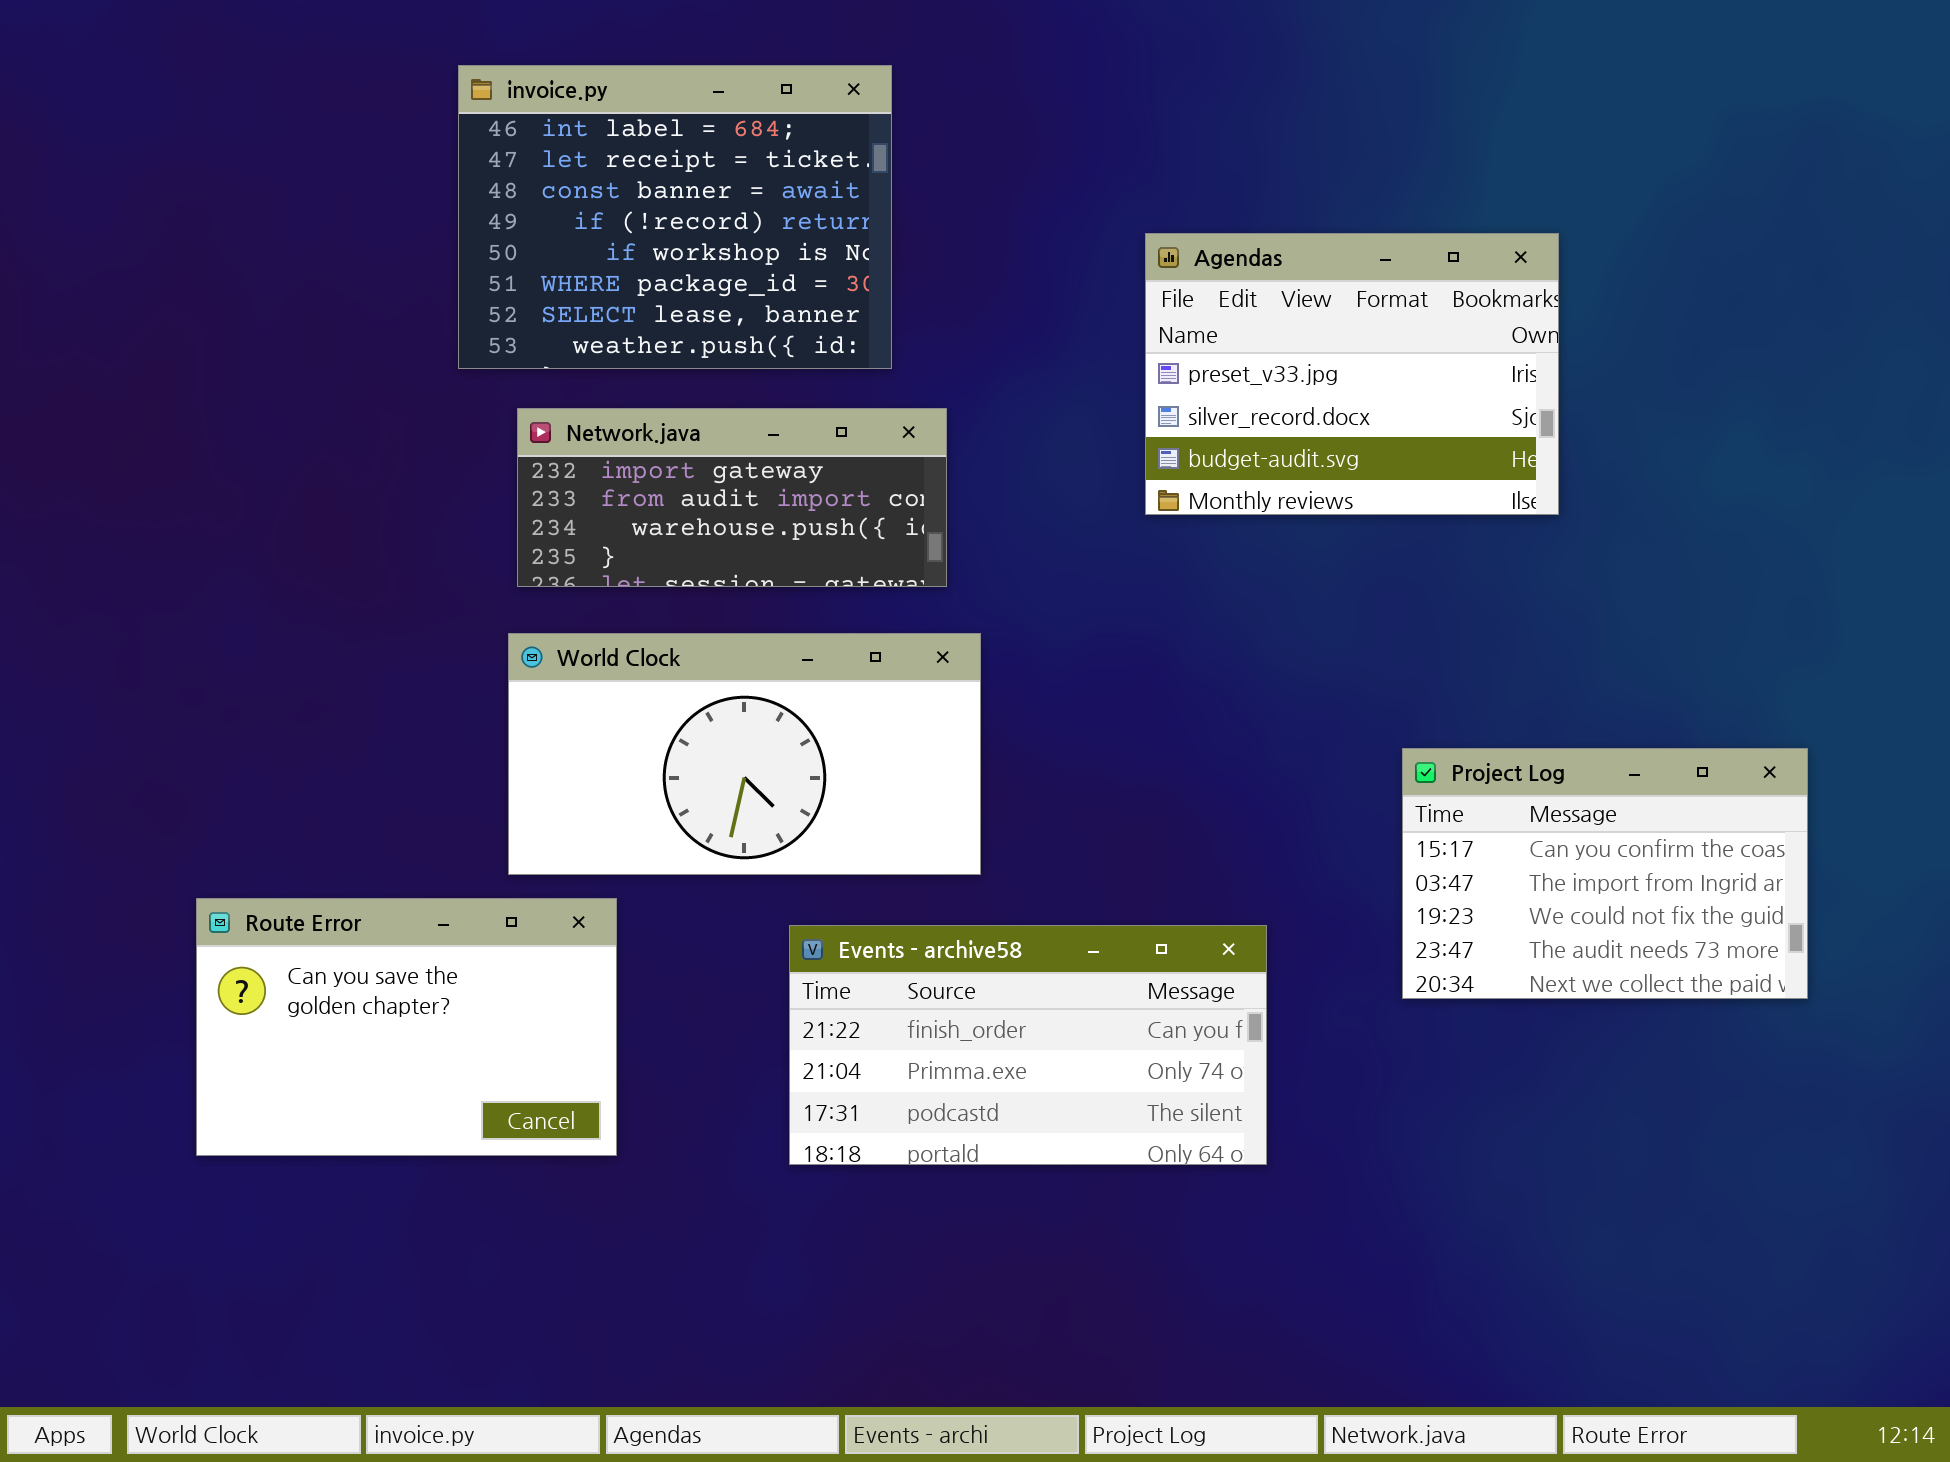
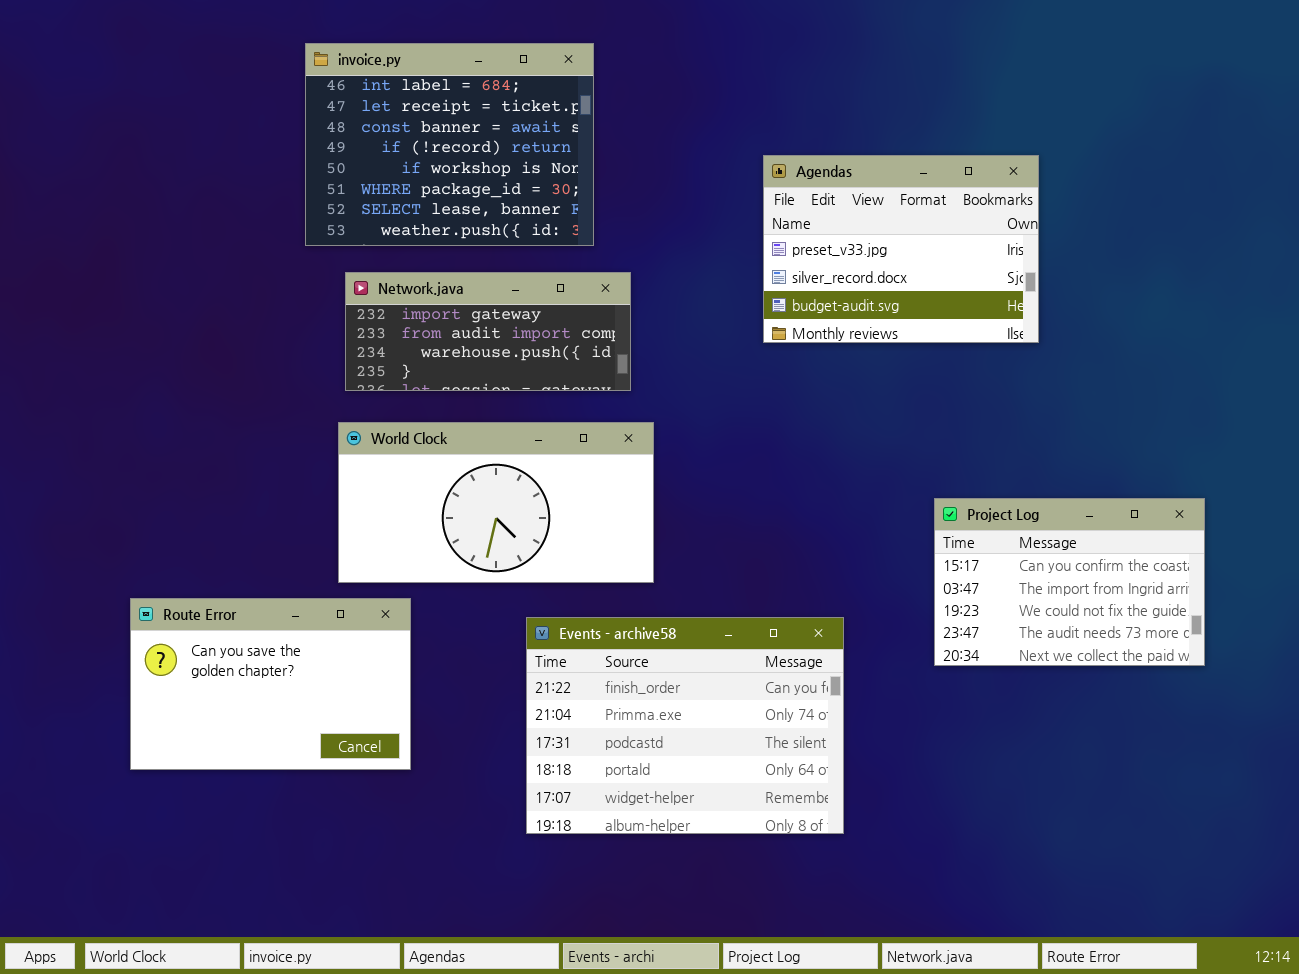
Events - archive58: [789,925,1267,1165] -> [526,617,844,834], resized

